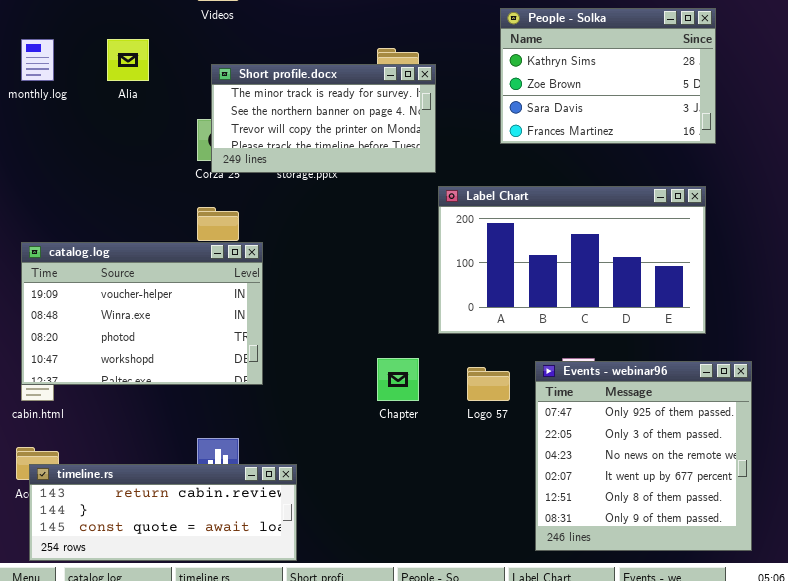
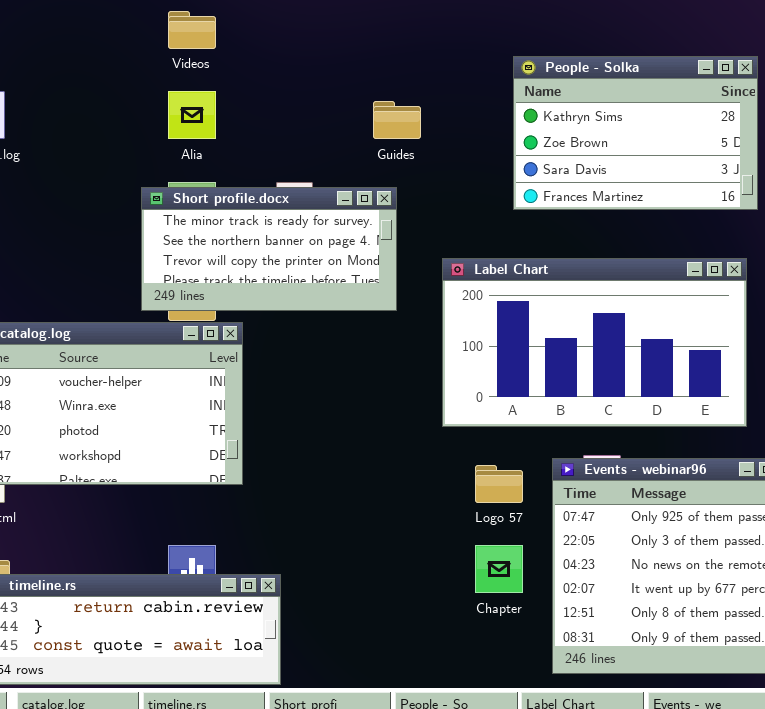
Alia: [107,39,149,81] -> [168,91,216,139], moved
Short profile.docx: [211,64,436,173] -> [141,187,397,311], moved
Chapter: [377,358,419,401] -> [475,545,523,593], moved

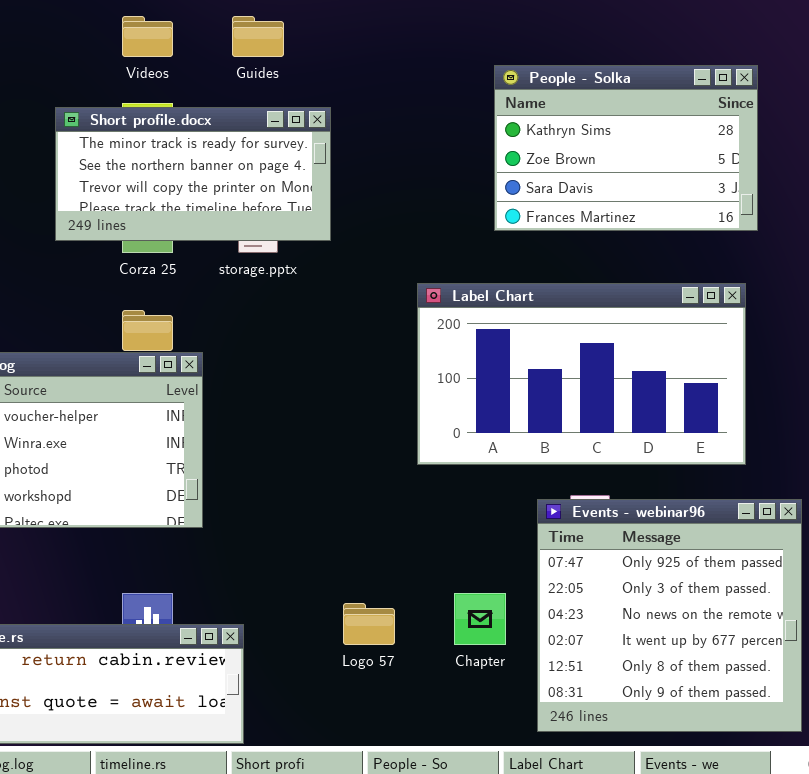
Guides: [373,101,421,139] -> [232,16,284,57], moved
Short profile.docx: [141,187,397,311] -> [55,107,331,241], moved
Logo 57: [475,465,523,503] -> [343,603,395,645], moved

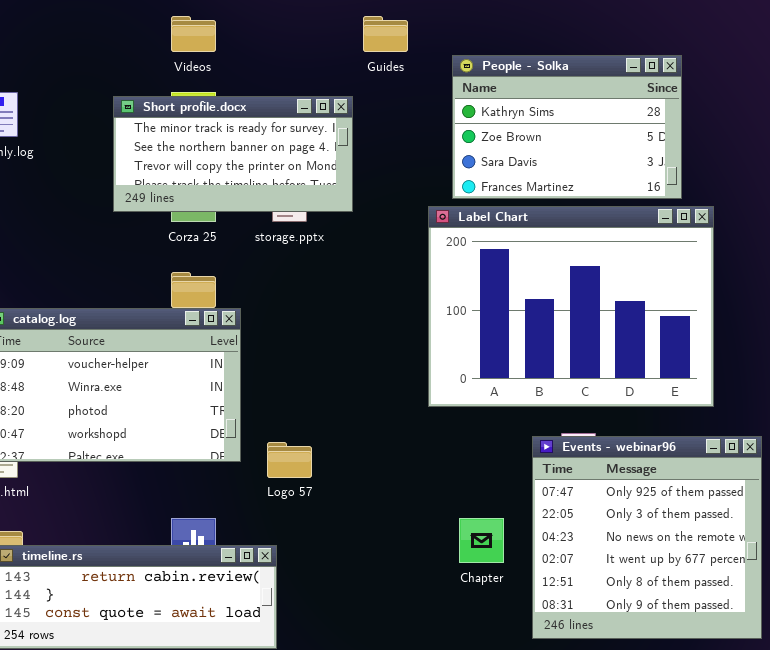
Guides: [232,16,284,57] -> [363,16,408,52], moved
People - Solka: [494,65,758,231] -> [452,55,682,199], moved
Label Chart: [417,283,746,465] -> [428,206,714,407], resized
Logo 57: [343,603,395,645] -> [267,442,312,478], moved

